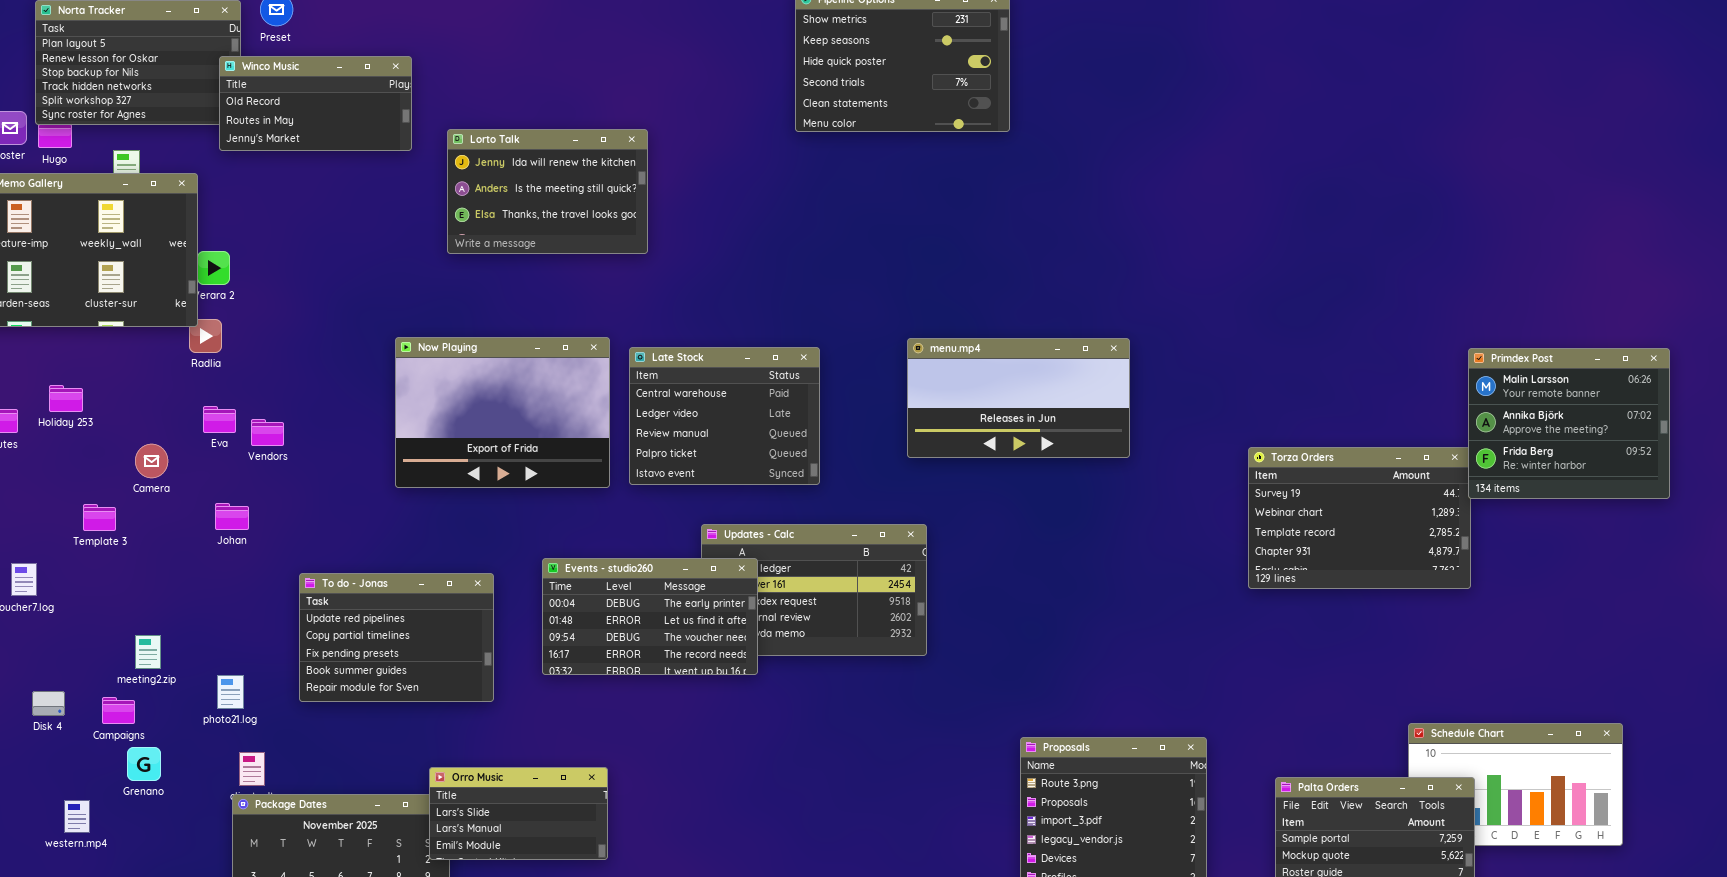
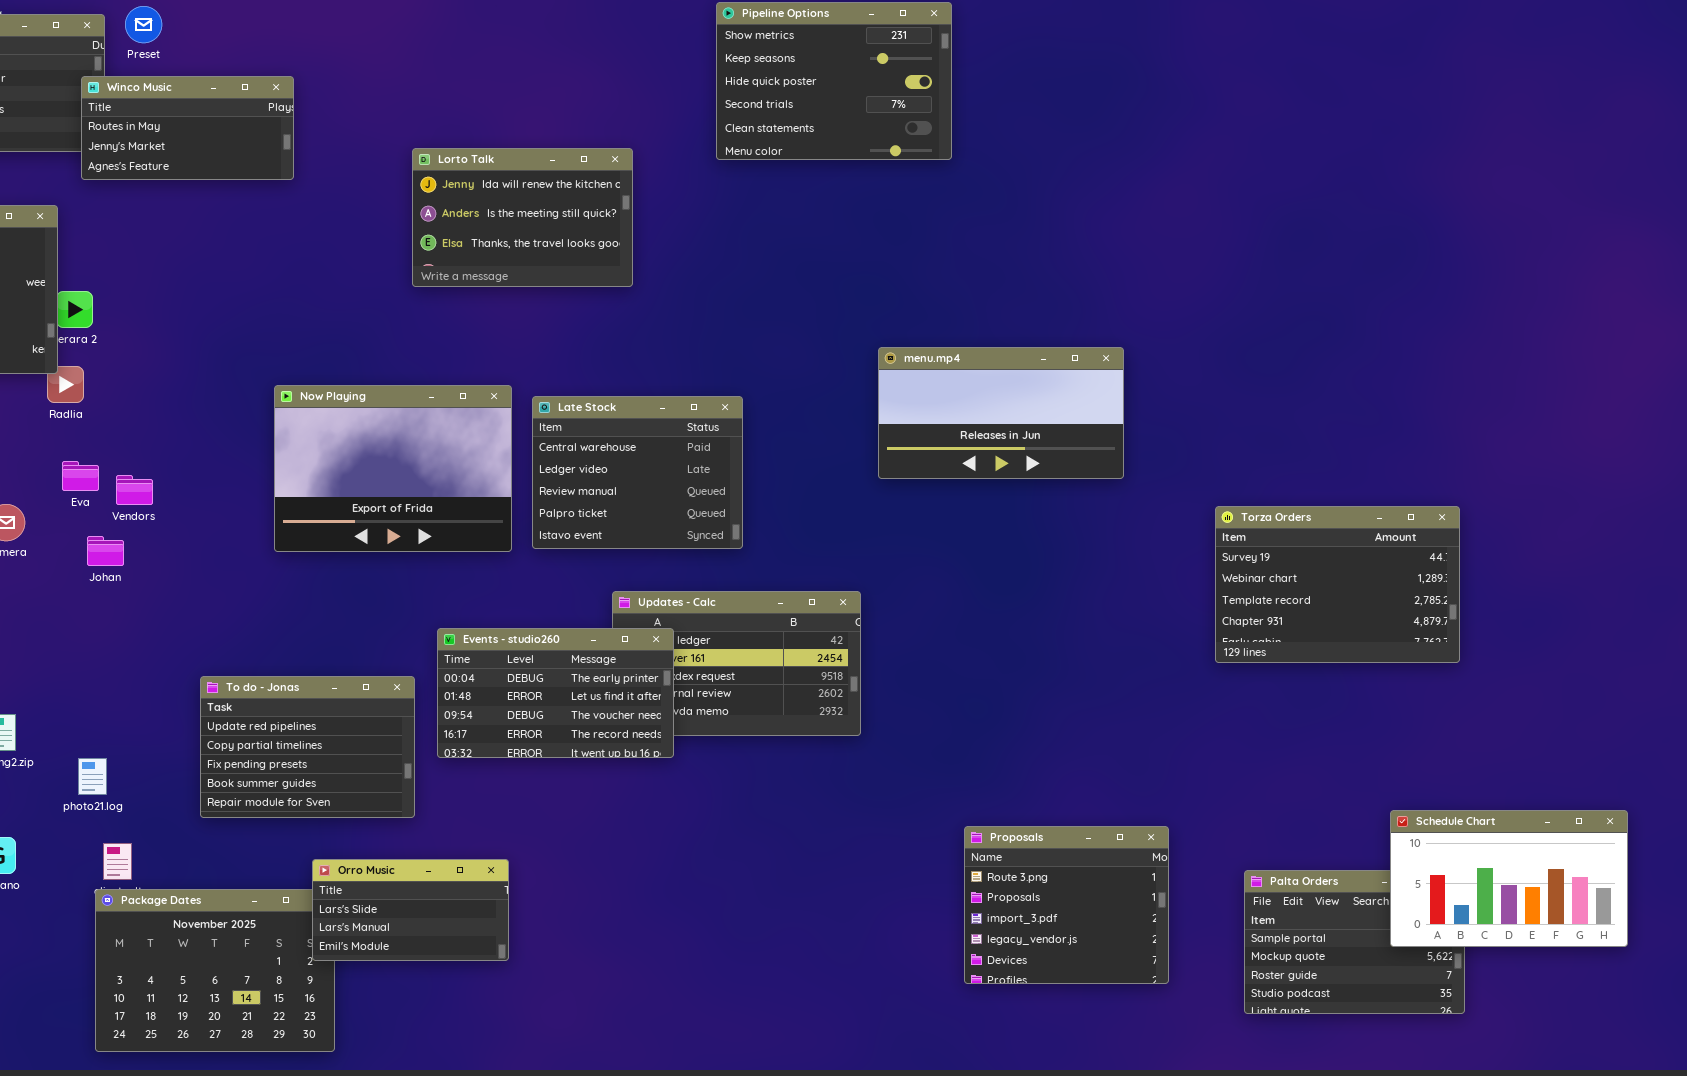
Winco Music: [219,56,412,151] -> [81,76,294,180], scrolled down 1 row
Lorto Talk: [447,129,648,254] -> [412,148,633,287], moved
menu.mp4: [907,338,1130,458] -> [878,347,1124,479], moved
Primdex Post: [1468,348,1670,499] -> none, closed
Johan: [215,503,249,530] -> [87,536,124,566], moved
To do - Jonas: [299,573,494,702] -> [200,676,415,818], moved
Schedule Chart: [1408,723,1623,846] -> [1390,810,1628,947], raised

